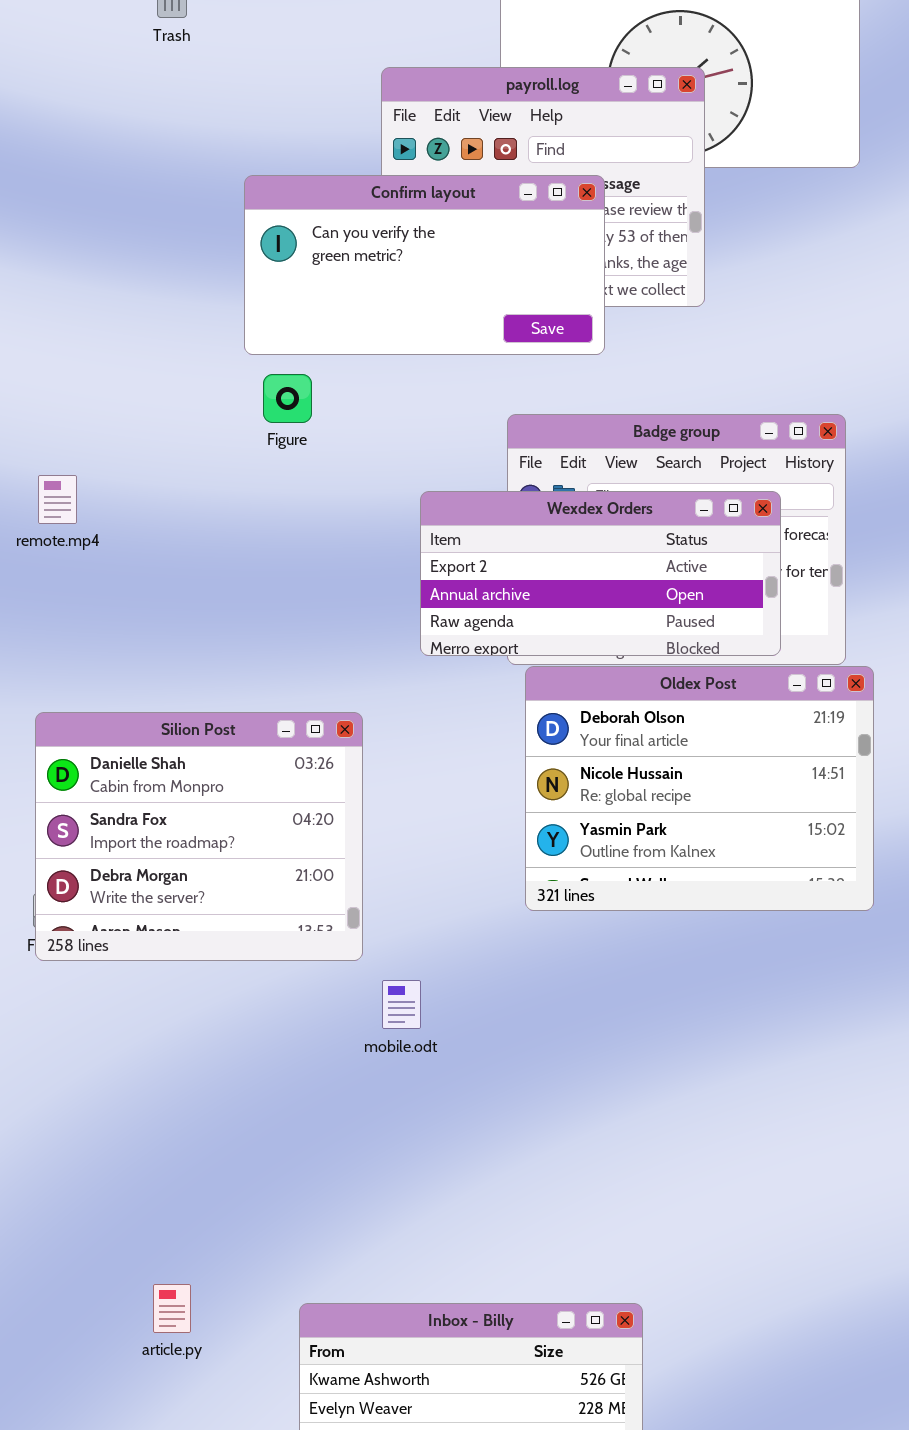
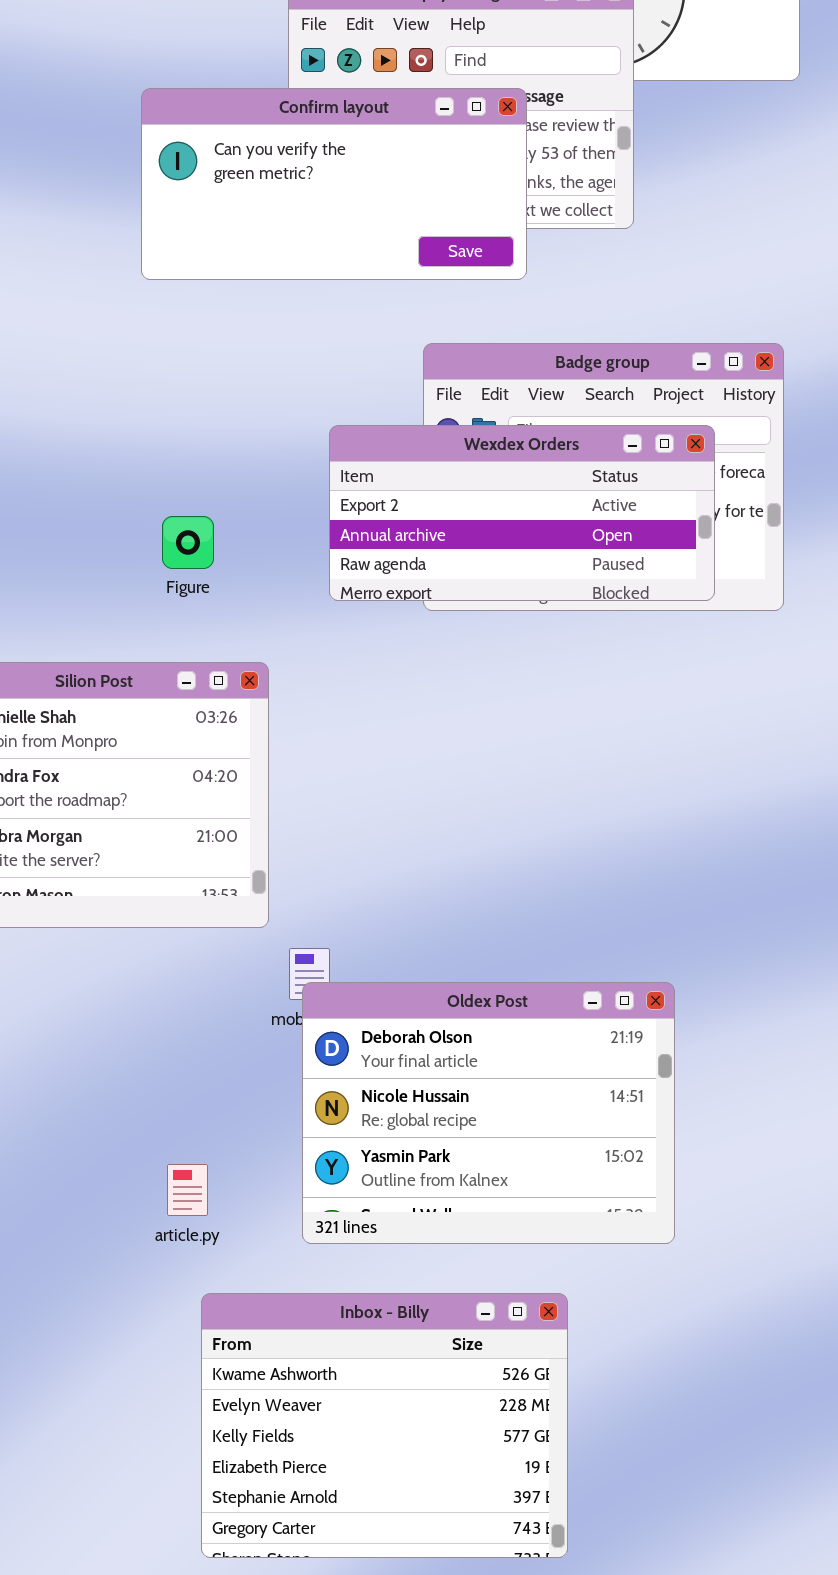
Figure: [263,374,312,423] -> [162,516,214,569], moved
Oldex Post: [525,666,874,911] -> [302,982,675,1244], moved
article.py: [153,1284,191,1333] -> [167,1164,208,1216], moved

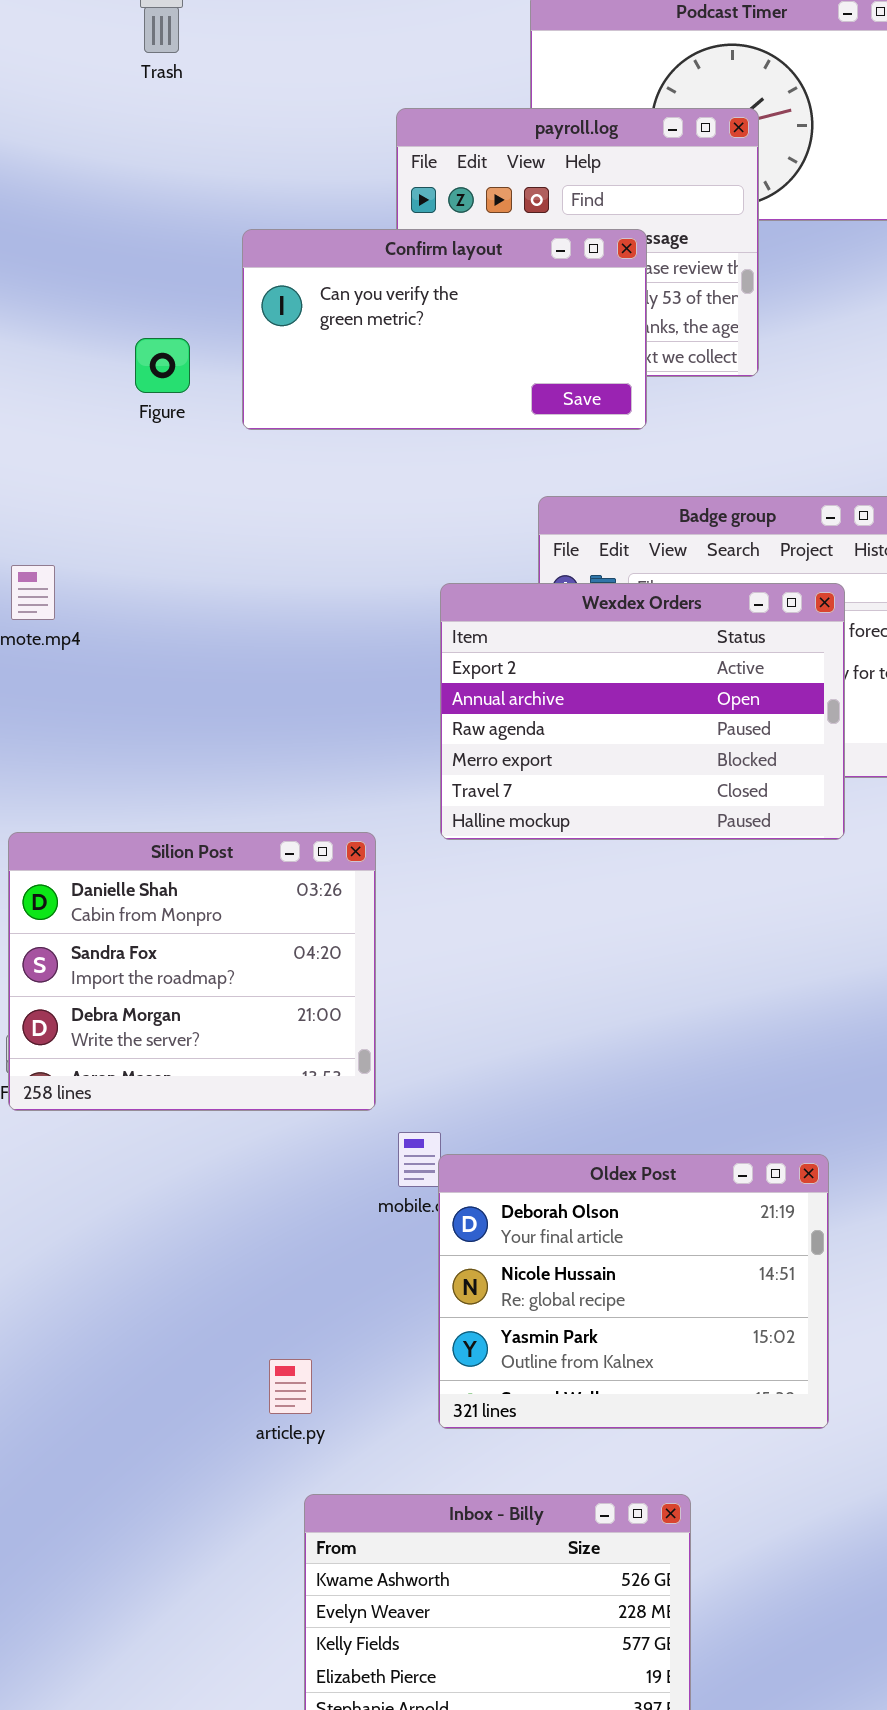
Wexdex Orders: [329,425,715,601] -> [440,583,845,840], resized
Figure: [162,516,214,569] -> [135,338,190,393], moved
Oldex Post: [302,982,675,1244] -> [438,1154,829,1429], moved

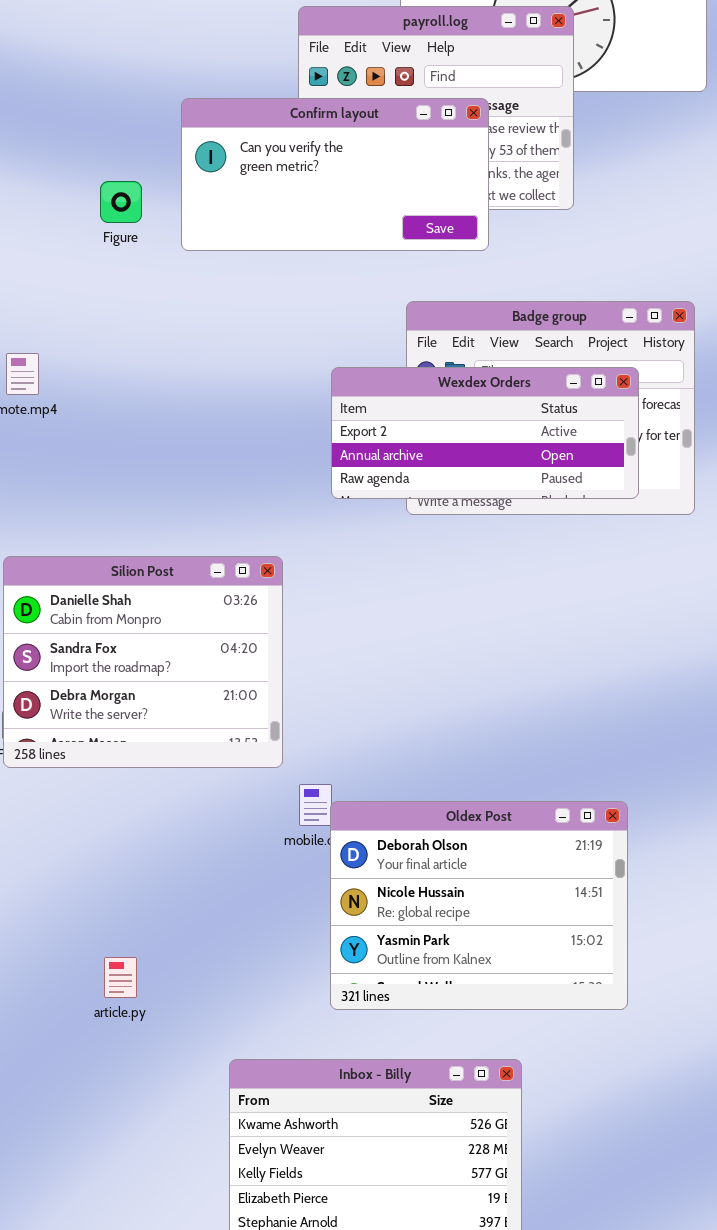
Wexdex Orders: [440,583,845,840] -> [331,367,639,499], resized
article.py: [269,1359,312,1414] -> [104,957,137,998], moved

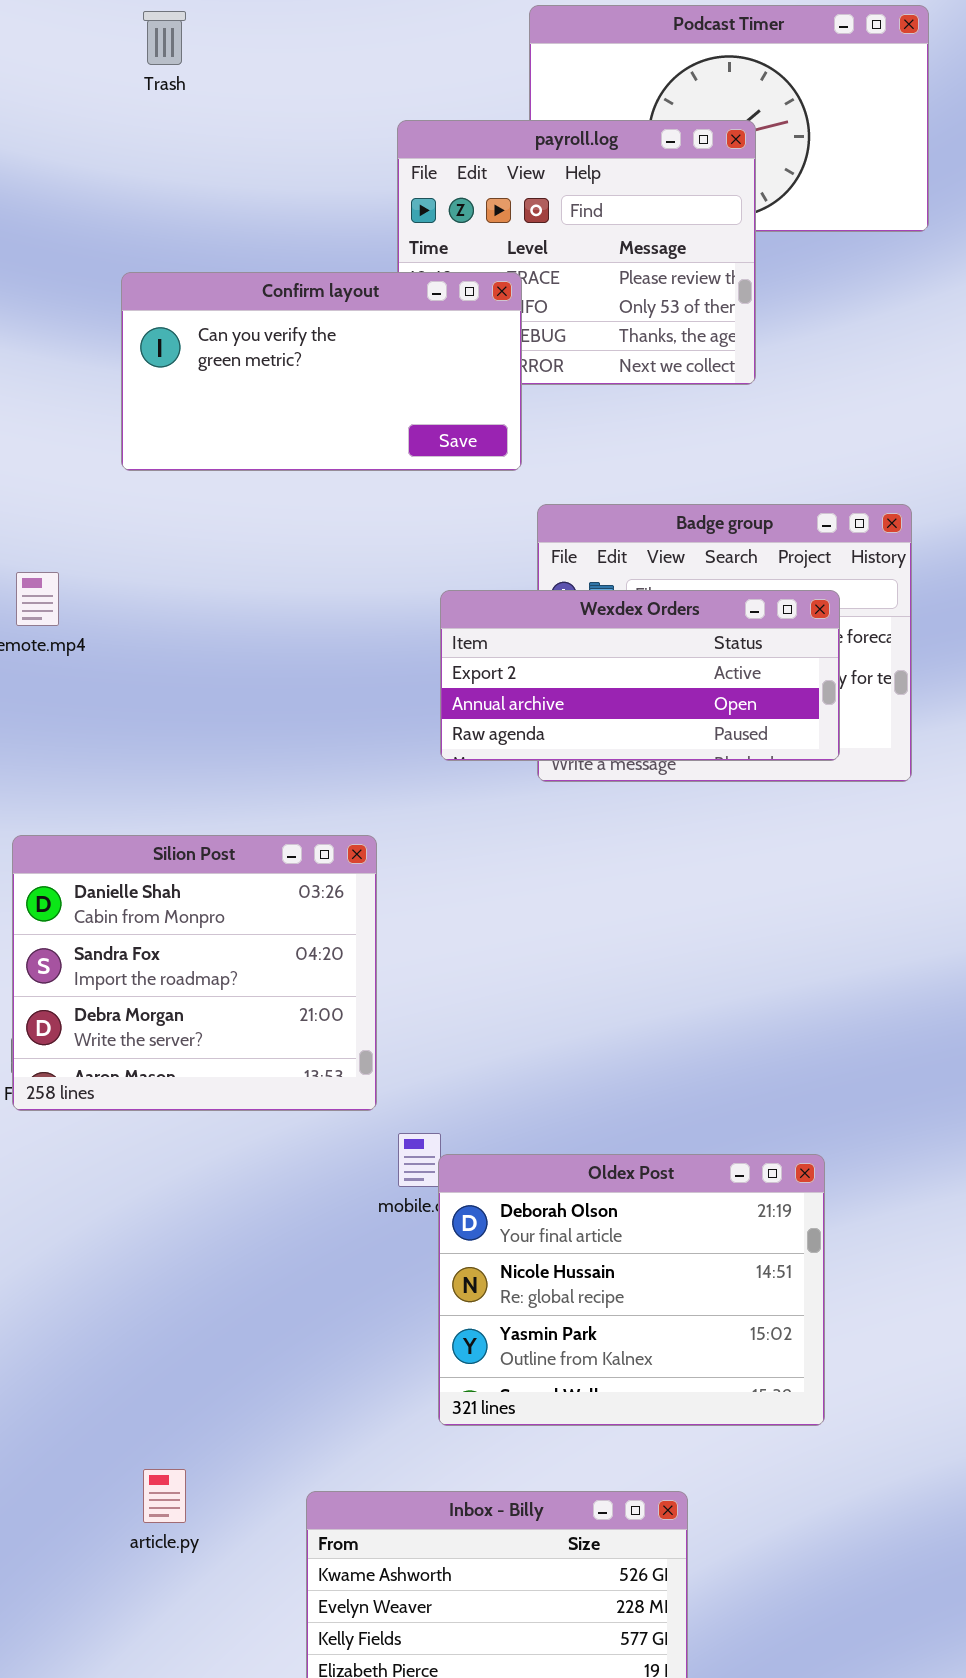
Confirm layout: [181,98,489,251] -> [121,272,522,471], moved
article.py: [104,957,137,998] -> [143,1469,186,1523], moved

